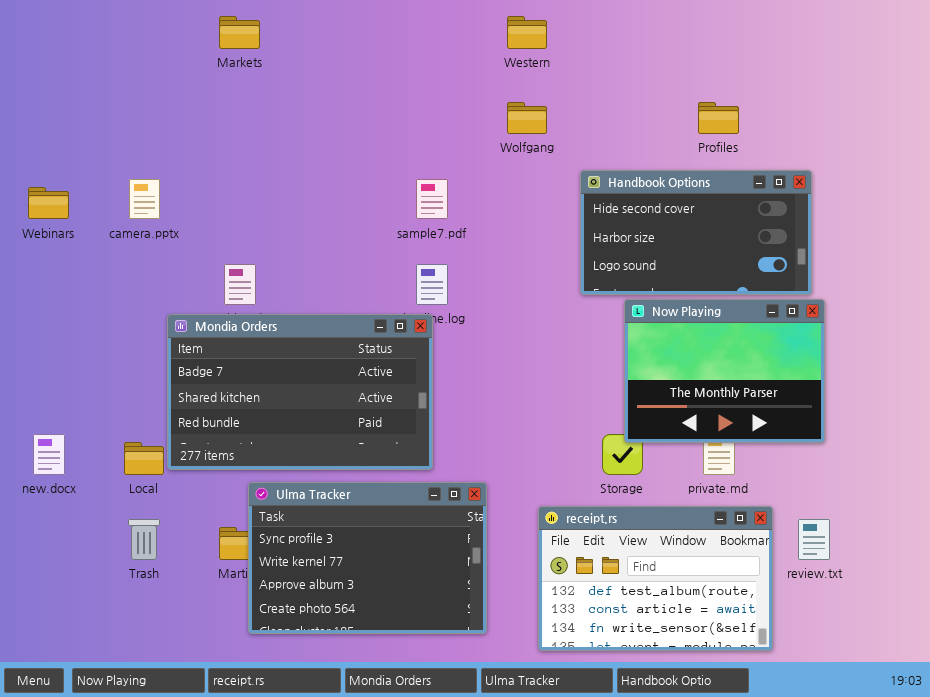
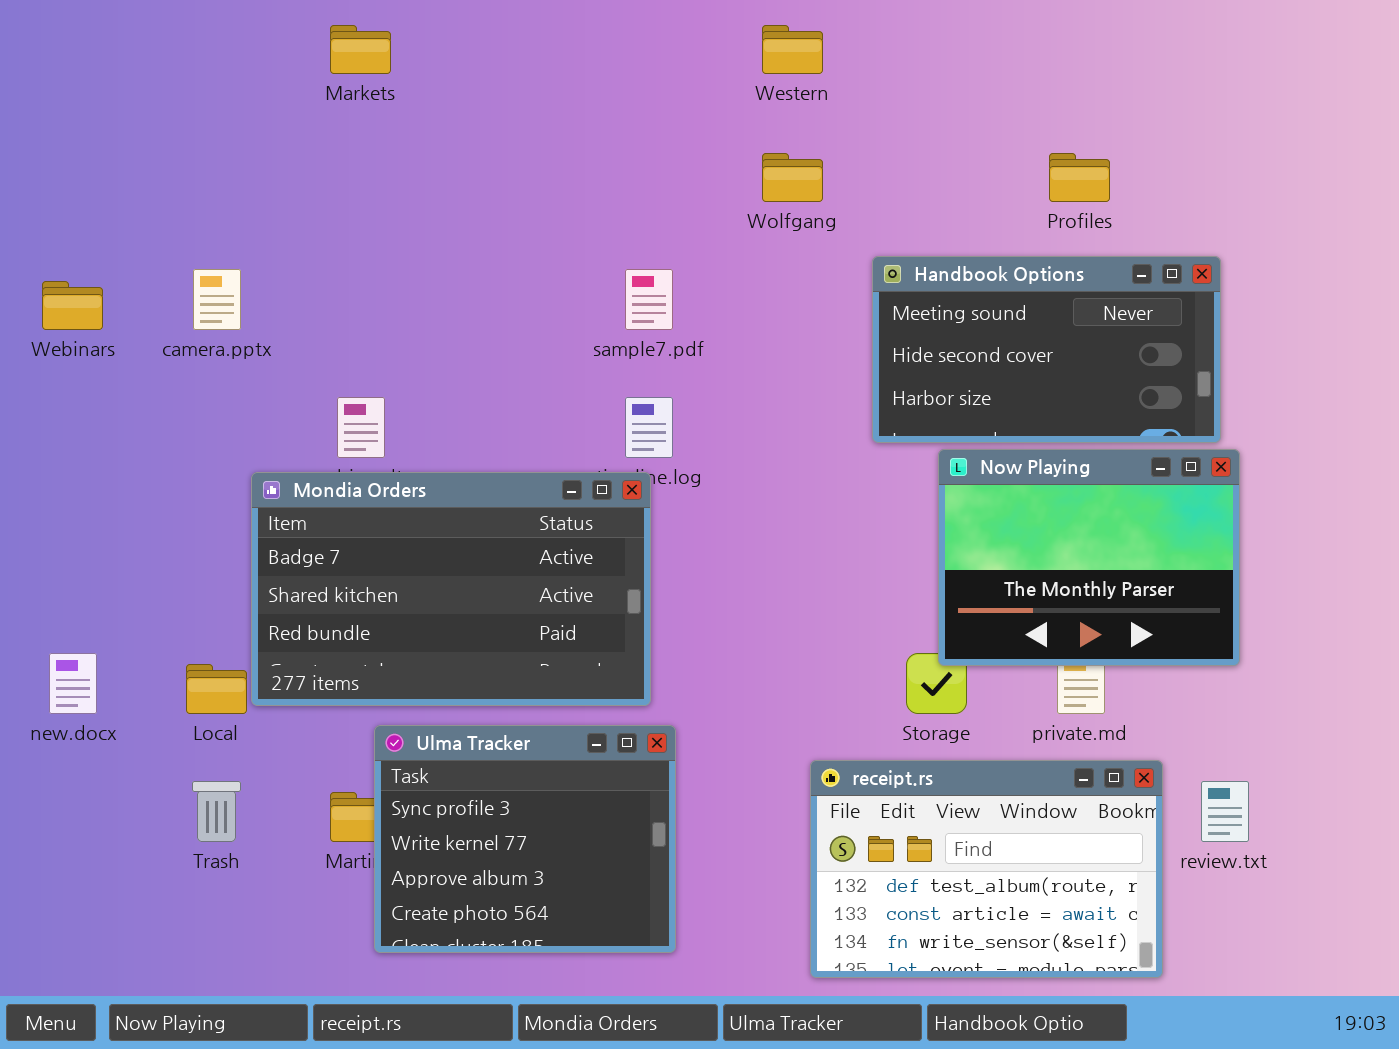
Handbook Options: [580,170,812,295] -> [872,256,1221,443], scrolled up 1 row
Ulma Tracker: [248,482,487,634] -> [374,725,676,953], resized

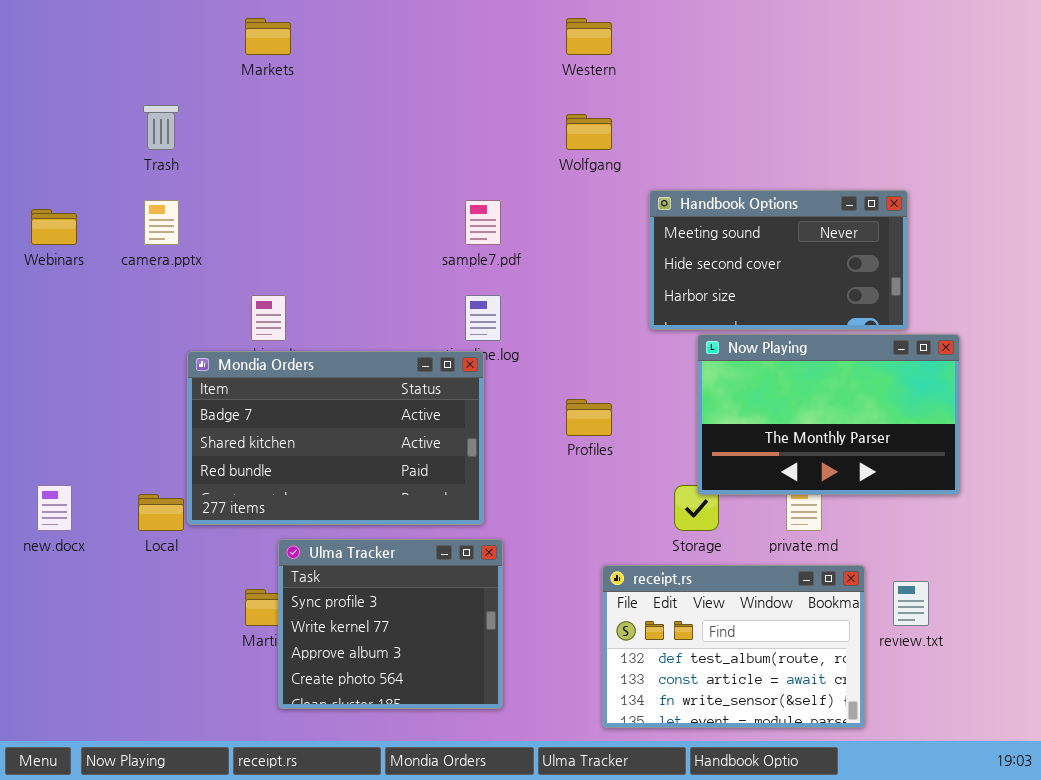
Profiles: [1049,153,1110,202] -> [566,399,612,436], moved
Now Playing: [938,449,1240,666] -> [697,334,960,495], resized
Trash: [192,781,241,842] -> [143,105,179,150], moved

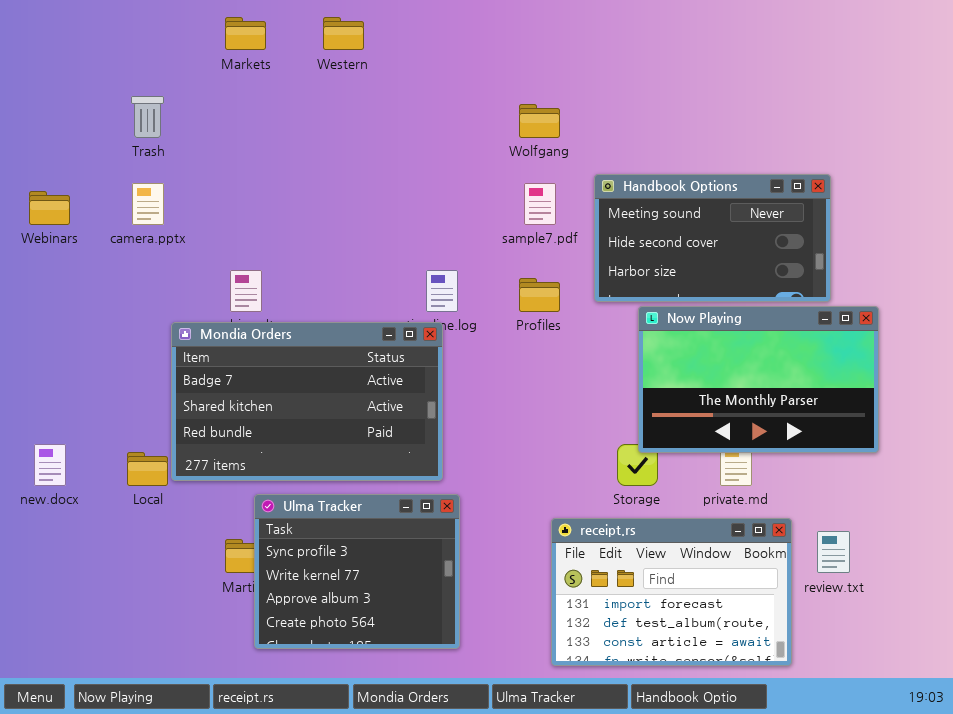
Western: [566,18,612,55] -> [323,17,364,50], moved
sample7.pdf: [465,200,501,245] -> [524,183,556,225], moved
Profiles: [566,399,612,436] -> [519,278,560,312], moved
receipt.rs: [602,565,865,728] -> [551,518,792,666], scrolled up 1 row

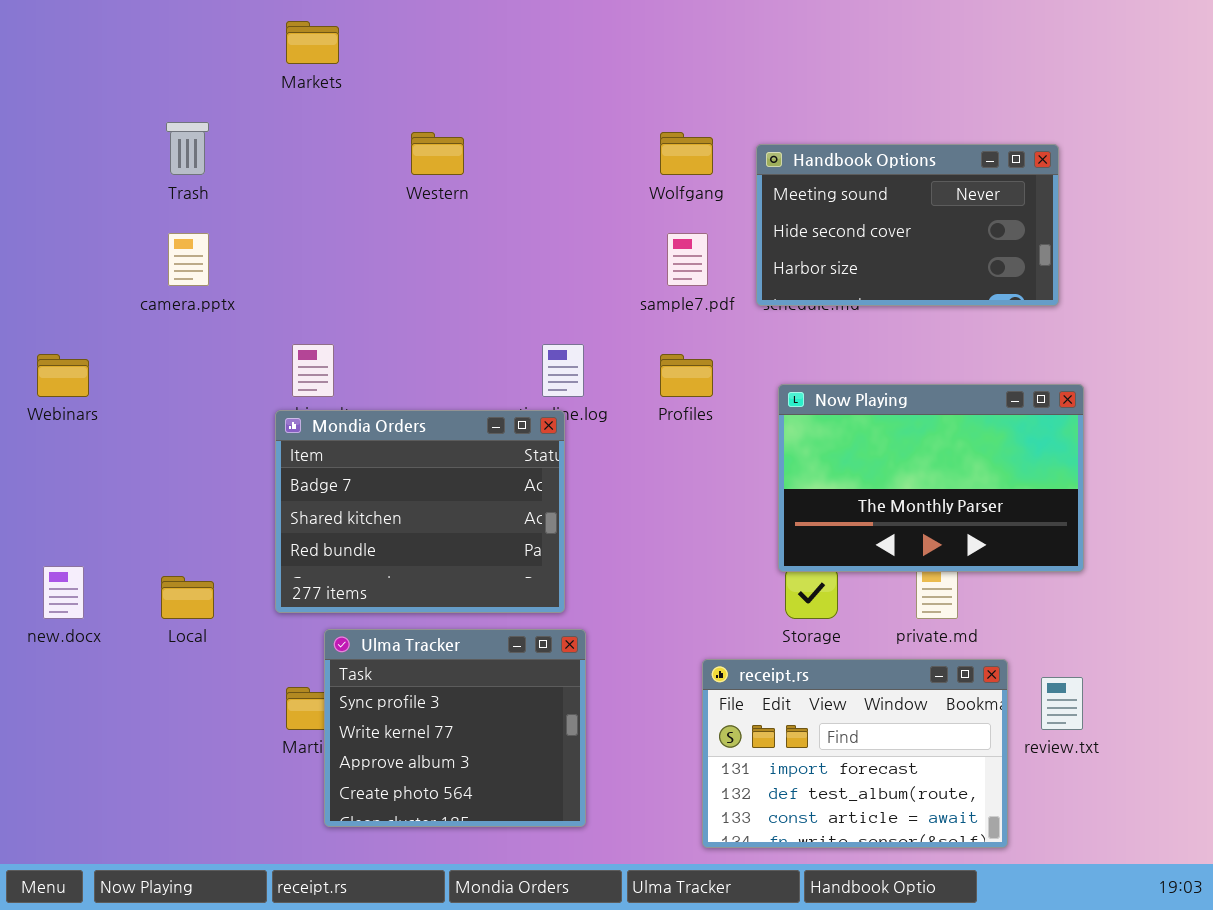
Western: [323,17,364,50] -> [411,132,464,175], moved
Handbook Options: [594,174,831,302] -> [756,144,1059,306], moved
Webinars: [29,191,70,225] -> [37,354,89,397], moved
Now Playing: [638,306,879,453] -> [778,384,1084,572], moved
Mondia Orders: [171,322,443,481] -> [275,410,565,613], resized

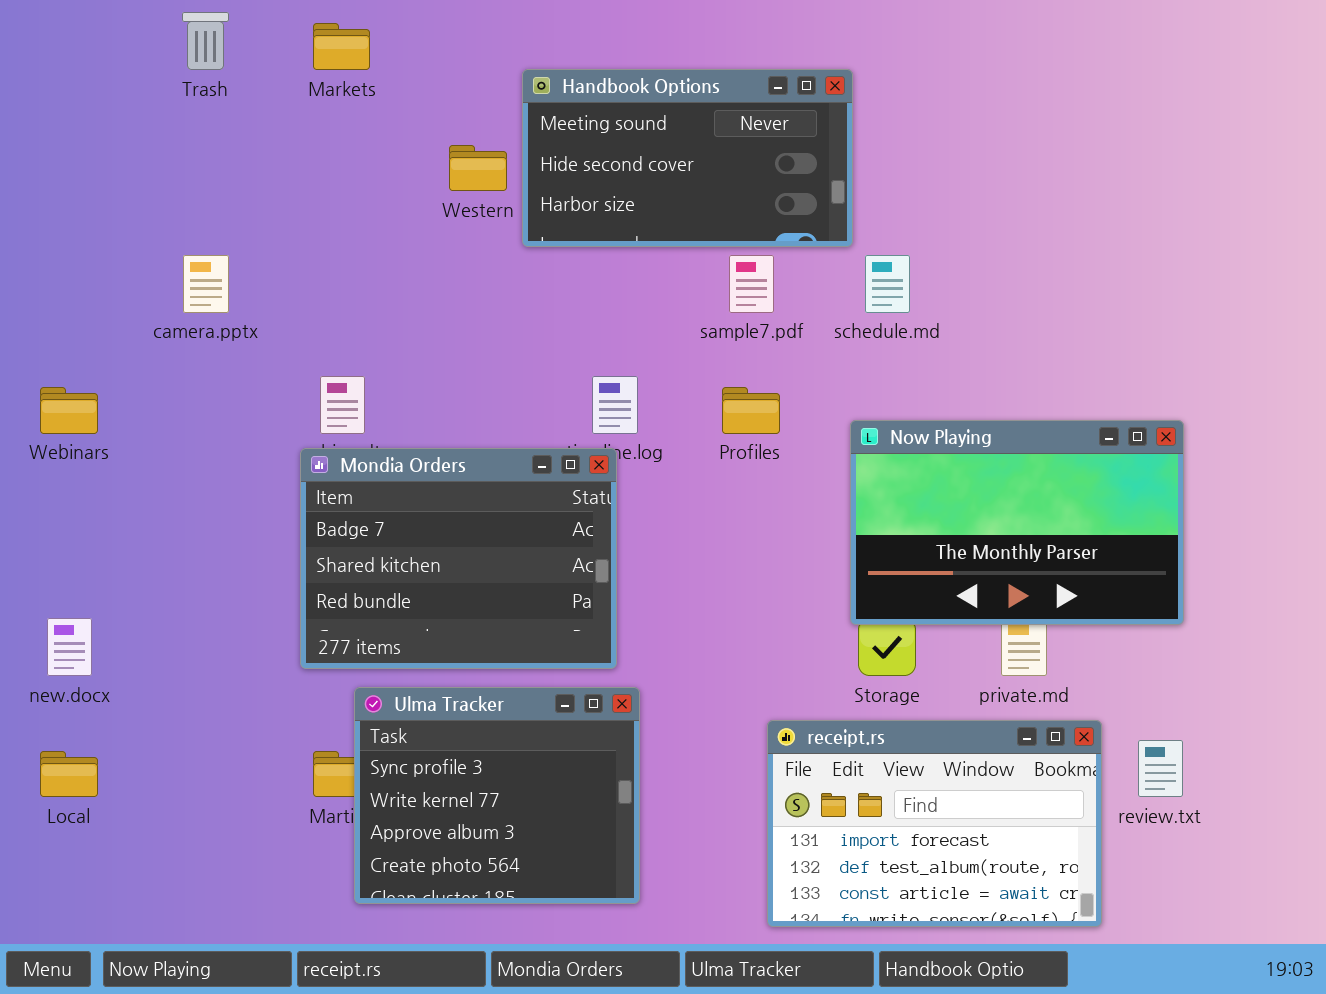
Trash: [166,122,209,175] -> [182,12,229,70], moved
Handbook Options: [756,144,1059,306] -> [522,69,853,247], moved
Local: [161,576,214,619] -> [40,751,98,797], moved

